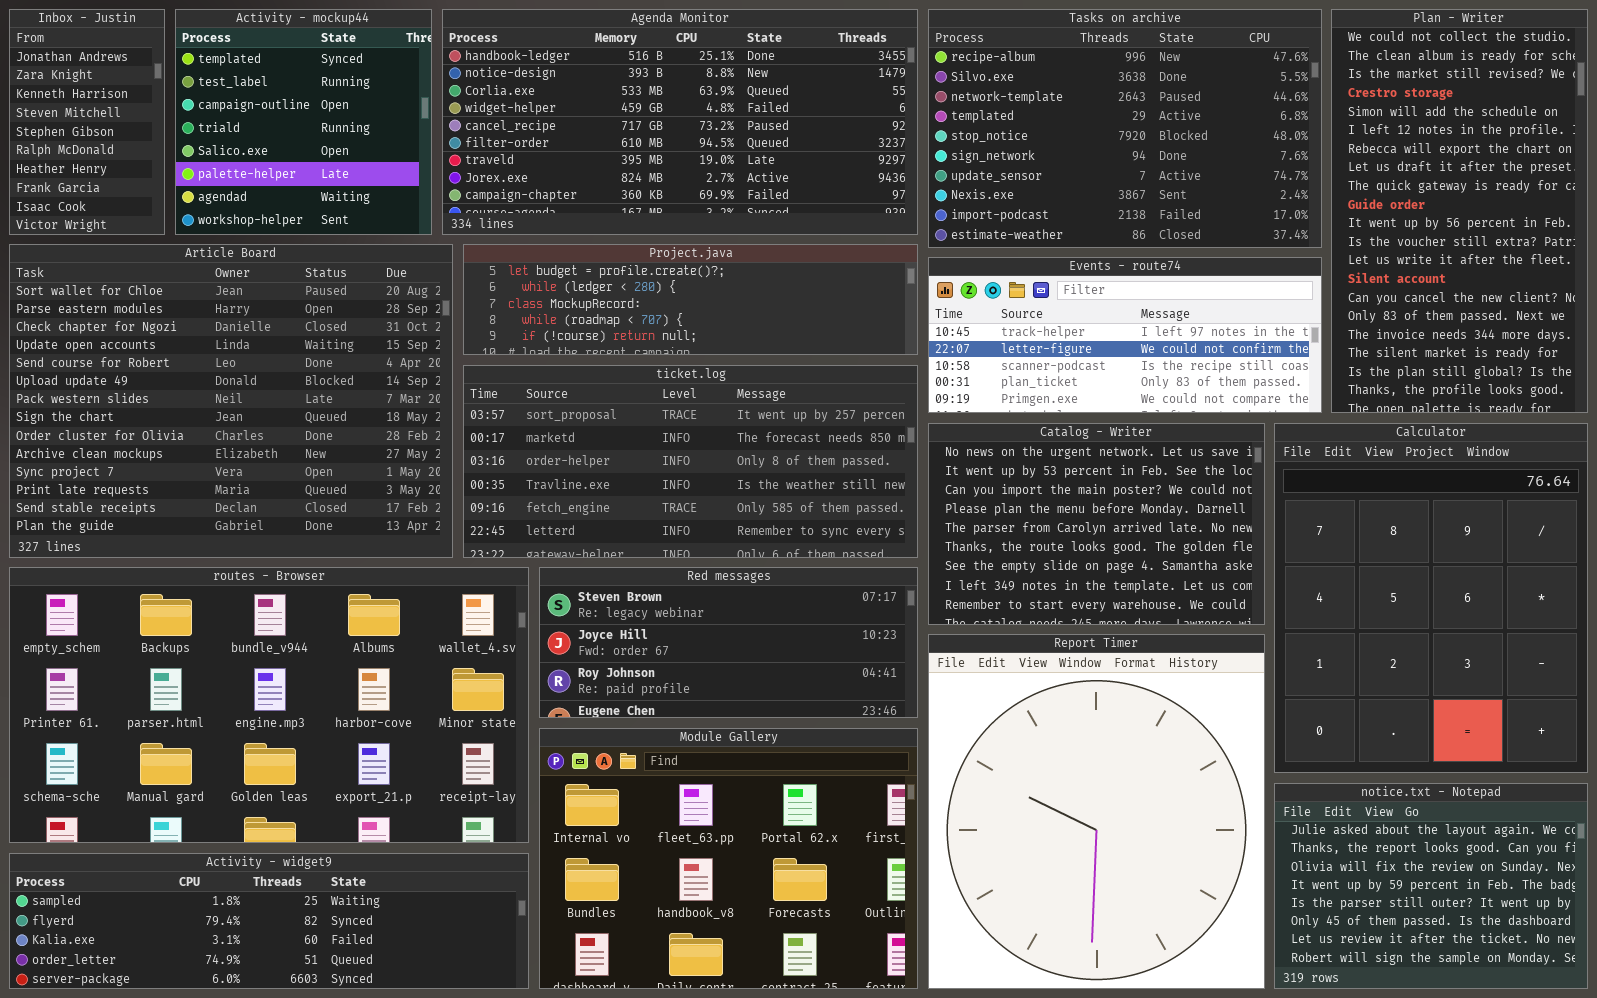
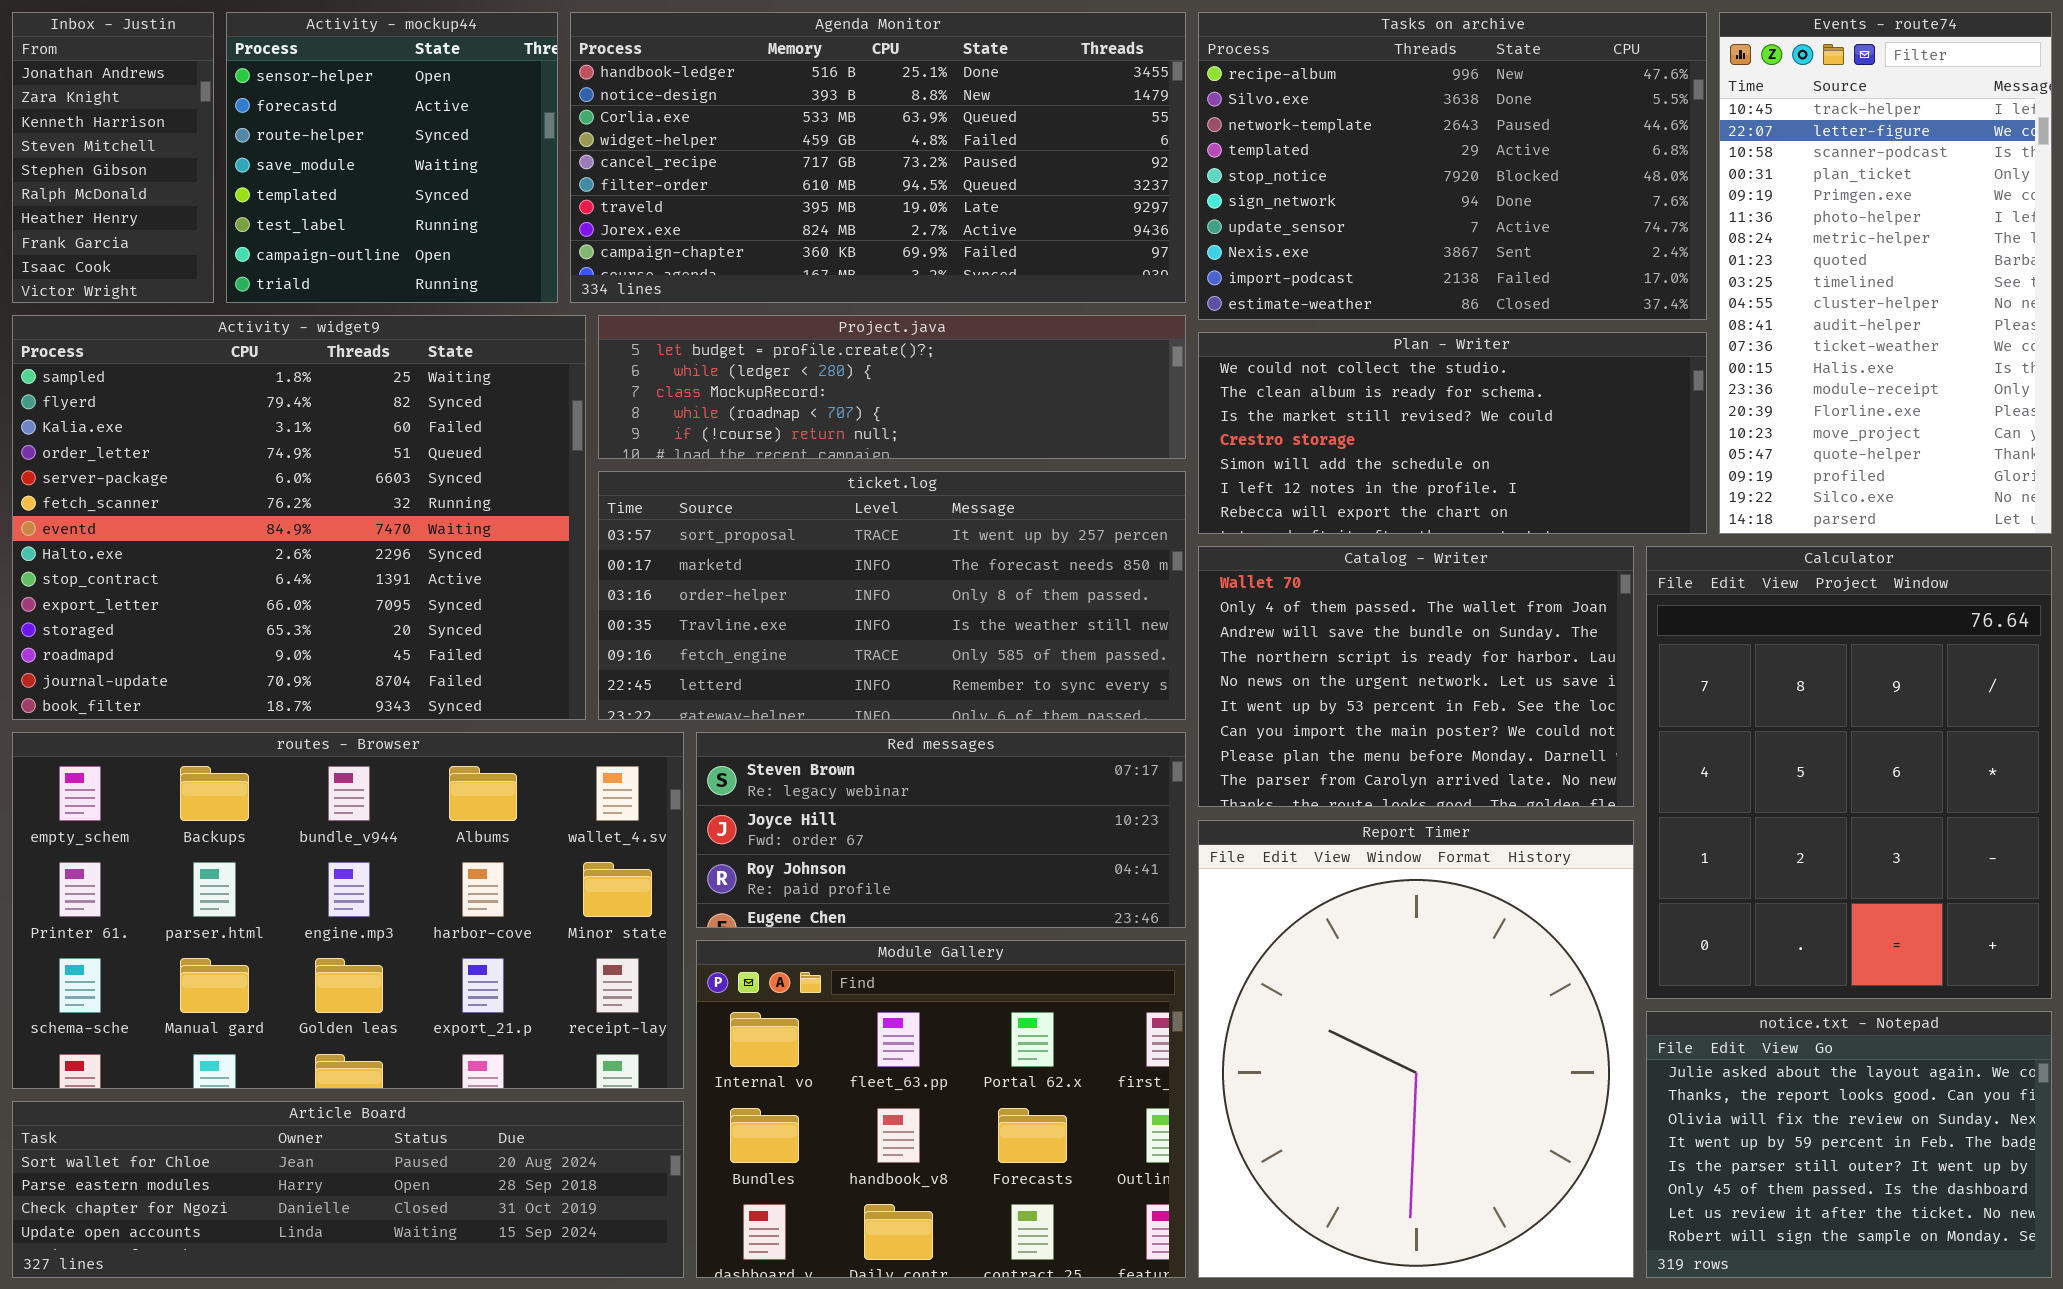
Activity - mockup44: [175,9,432,235] -> [226,12,558,303], scrolled up 4 rows
Plan - Writer: [1331,9,1588,413] -> [1198,332,1707,534], moved, resized
Article Board: [9,244,453,558] -> [12,1101,684,1278], moved, resized
Events - route74: [928,257,1322,413] -> [1719,12,2052,534], moved, resized
Catalog - Writer: [928,423,1265,625] -> [1198,546,1634,807], scrolled up 4 rows
Activity - widget9: [9,853,529,989] -> [12,315,586,720], moved, resized

